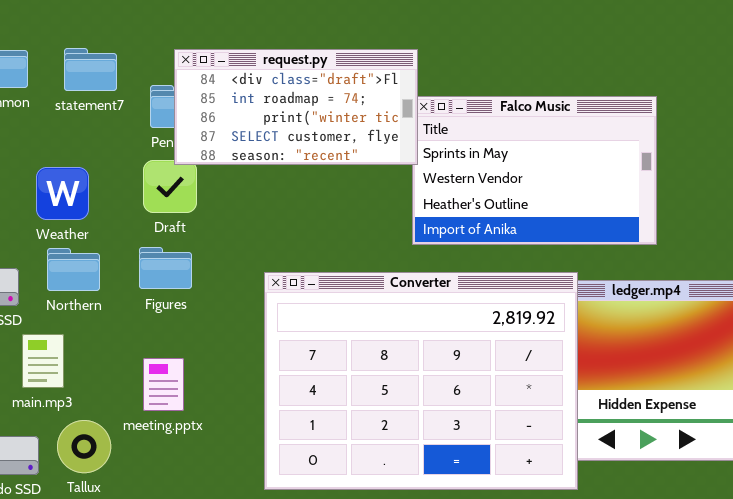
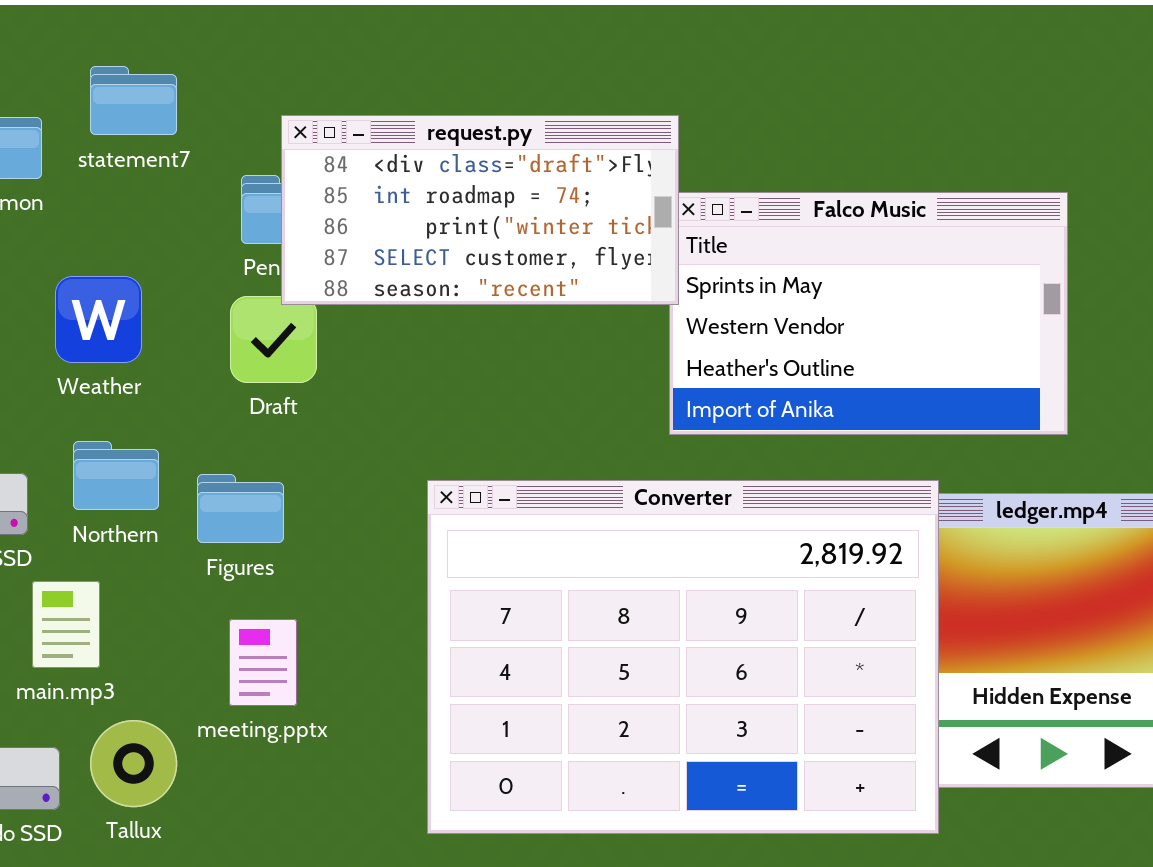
statement7: [64,48,117,91] -> [90,66,177,135], moved
Weather: [36,167,89,220] -> [55,276,142,363], moved
Figures: [139,247,192,289] -> [197,474,284,543], moved

